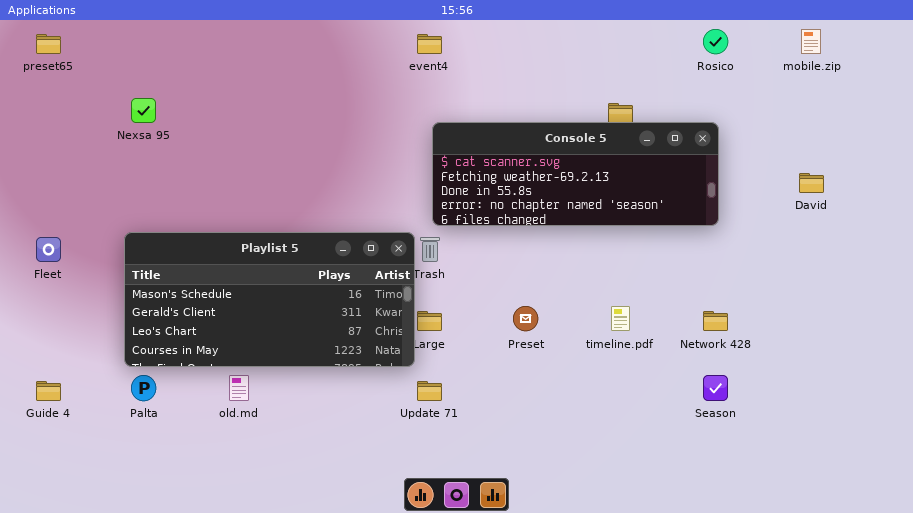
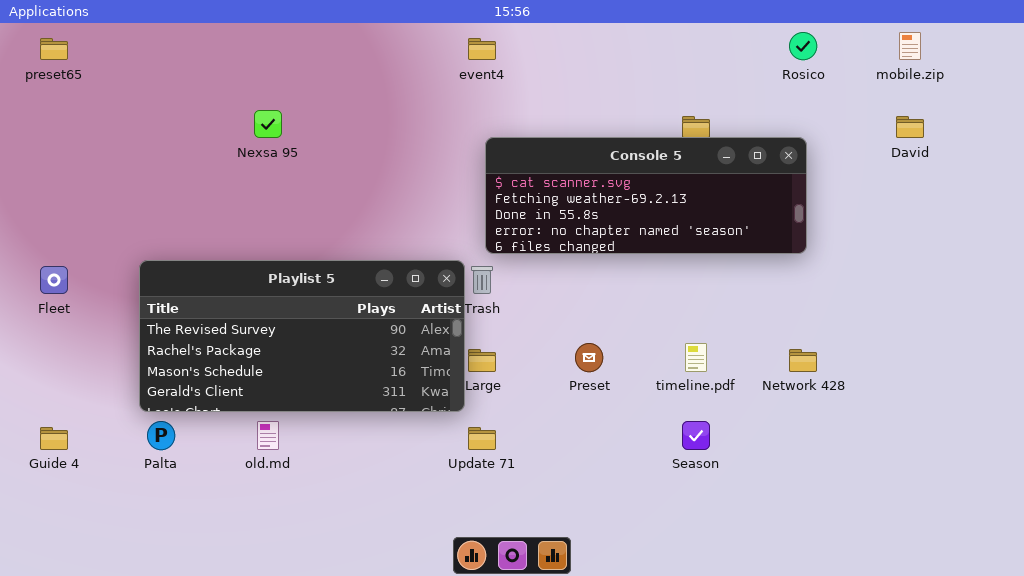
Nexsa 95: [131,98,156,123] -> [254,110,282,138], moved
David: [799,173,824,193] -> [896,116,924,138], moved
Playlist 5: [124,232,415,367] -> [139,260,465,412], scrolled up 2 rows
Season: [703,375,728,401] -> [682,421,710,450], moved

